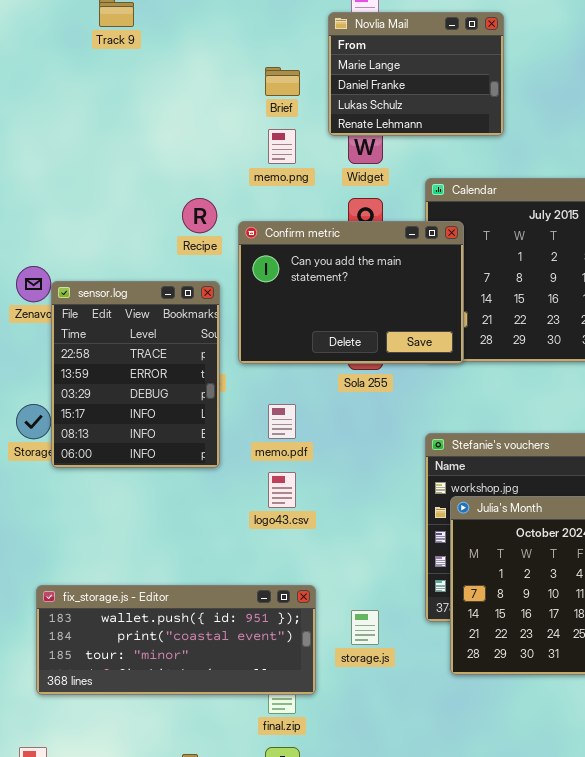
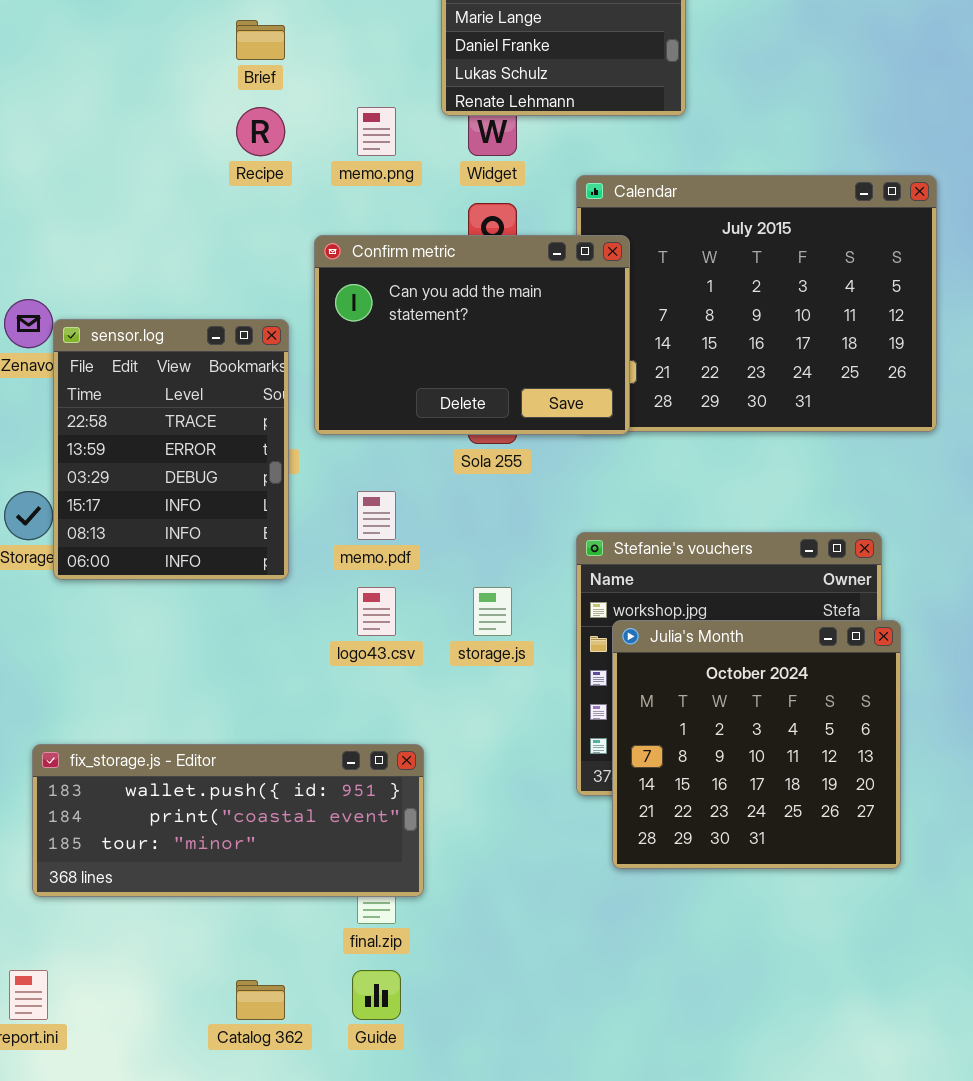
Brief: [265,67,300,96] -> [236,20,285,60], moved
Recipe: [182,198,217,233] -> [236,107,285,156], moved
storage.js: [351,610,379,645] -> [473,587,512,636], moved

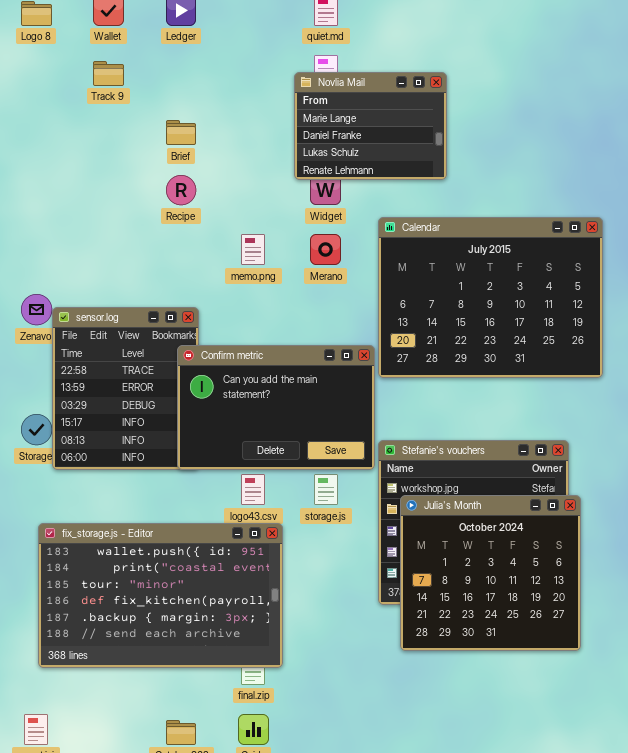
memo.png: [357,107,396,156] -> [241,234,265,265], moved
Confirm metric: [314,235,630,435] -> [177,345,375,470], moved
fix_storage.js - Editor: [32,744,424,897] -> [38,523,283,668], resized

